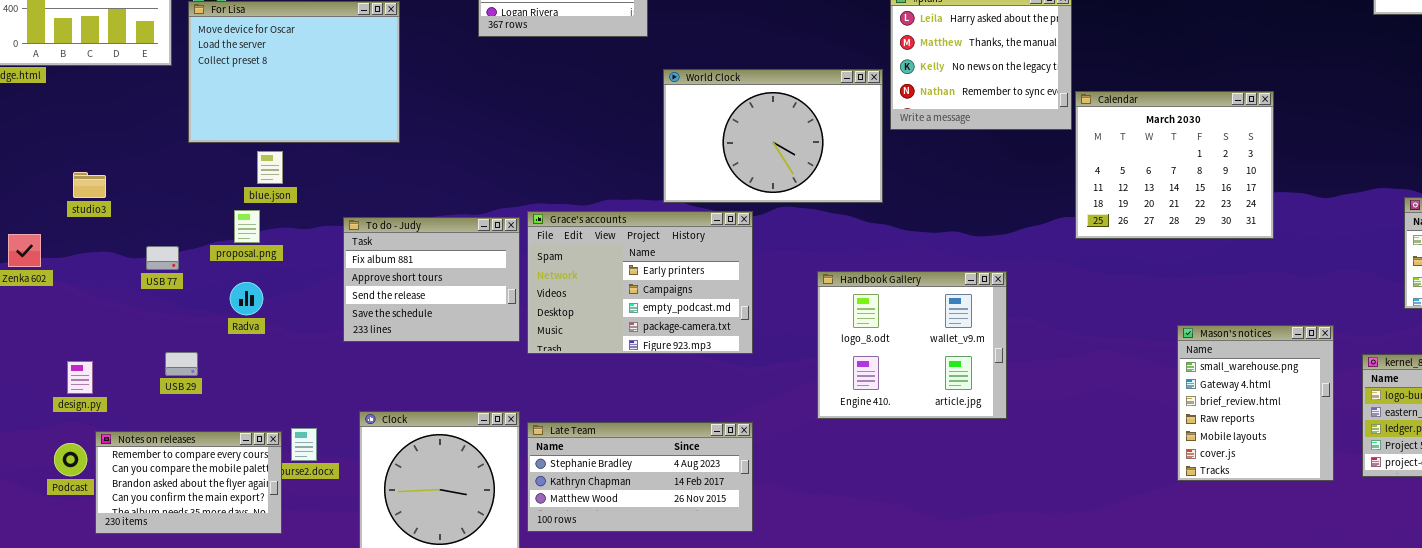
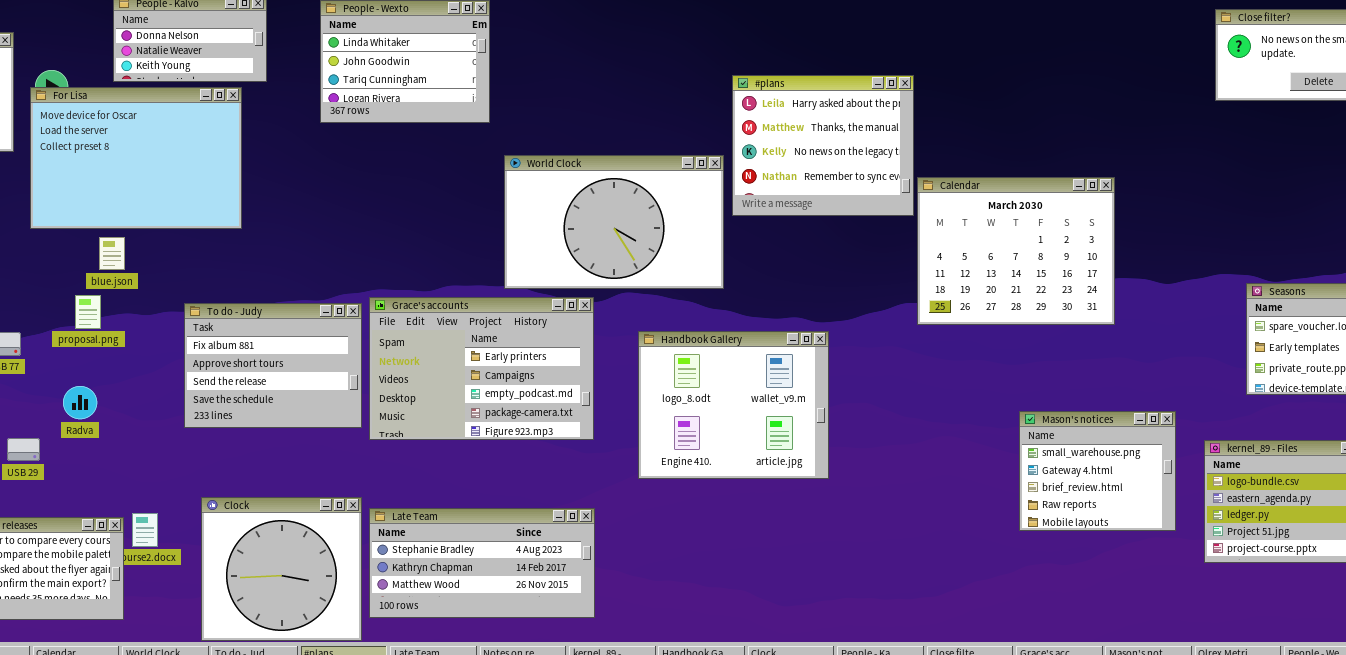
Handbook Gallery: [817,271,1007,419] -> [638,331,829,479], moved
Radva: [230,282,263,315] -> [63,386,97,419], moved
Mason's notices: [1177,325,1334,481] -> [1019,411,1176,531], resized

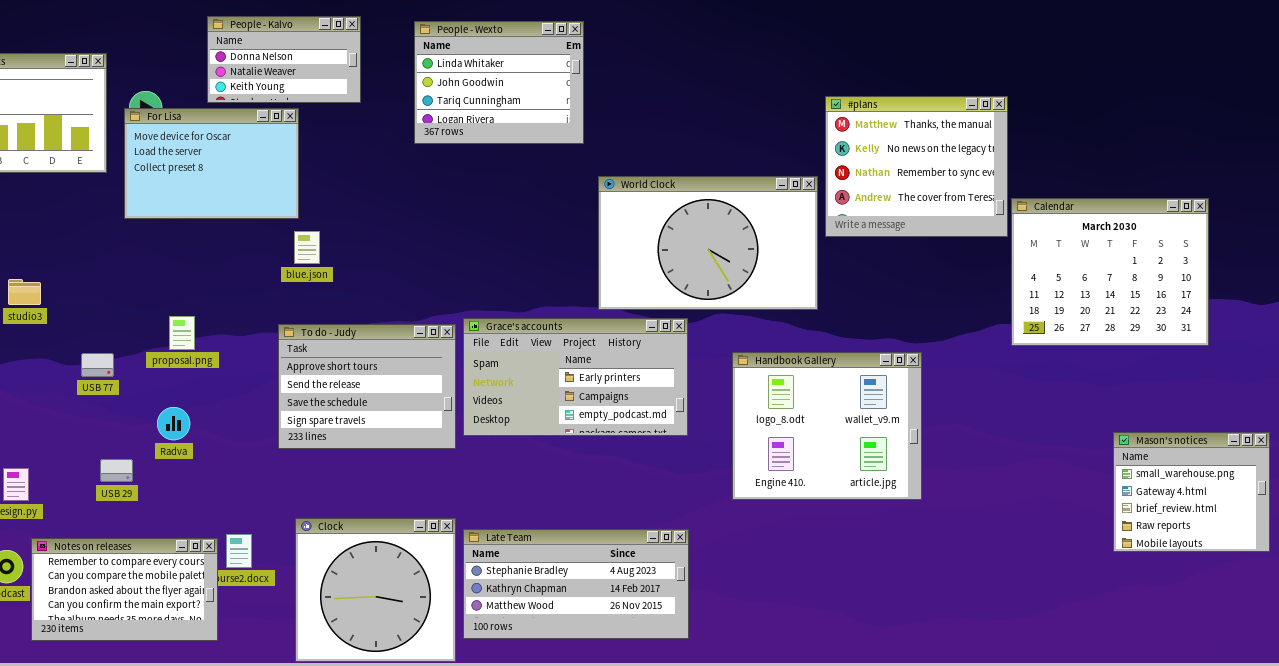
#plans: [732,75,914,216] -> [825,96,1008,237], scrolled down 1 row
For Lisa: [30,87,242,229] -> [124,108,299,219], resized
blue.json: [99,237,125,270] -> [294,231,320,264], moved
Grace's accounts: [369,297,594,440] -> [463,318,688,436], resized
To do - Judy: [184,303,362,428] -> [278,324,456,449], scrolled down 1 row

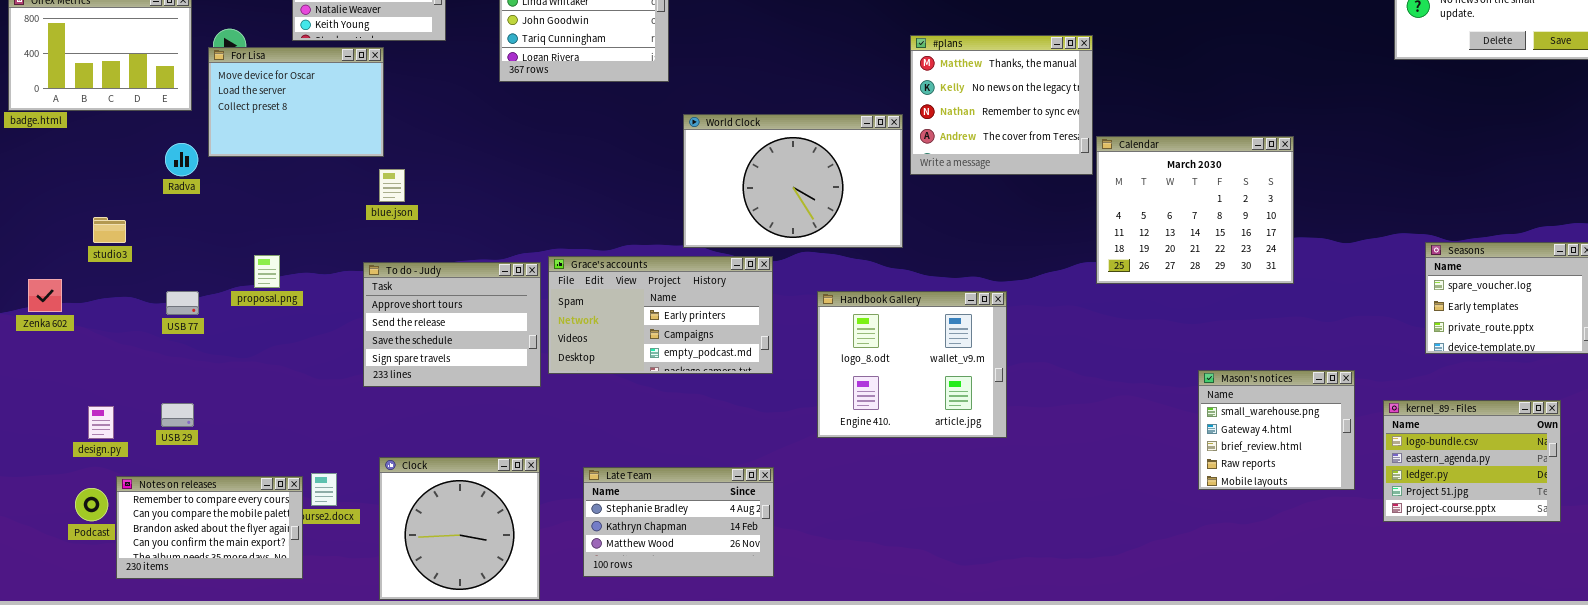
Radva: [157,407,190,440] -> [165,143,198,176], moved
USB 29: [100,459,133,482] -> [161,403,194,427], moved
Late Team: [463,529,689,639] -> [583,467,774,577], resized

